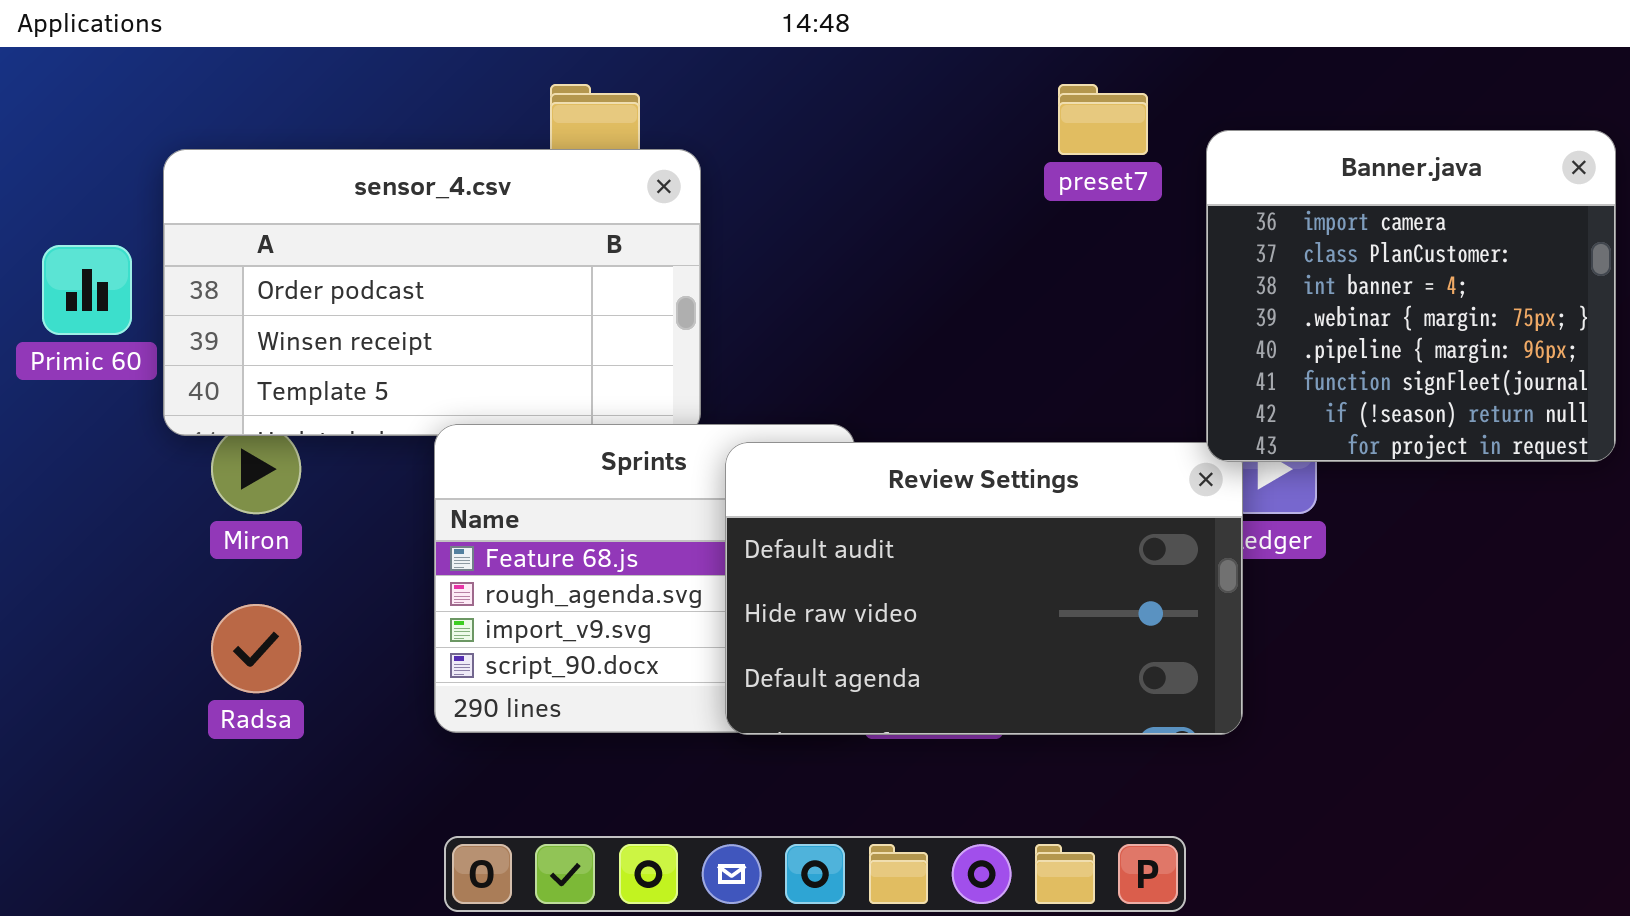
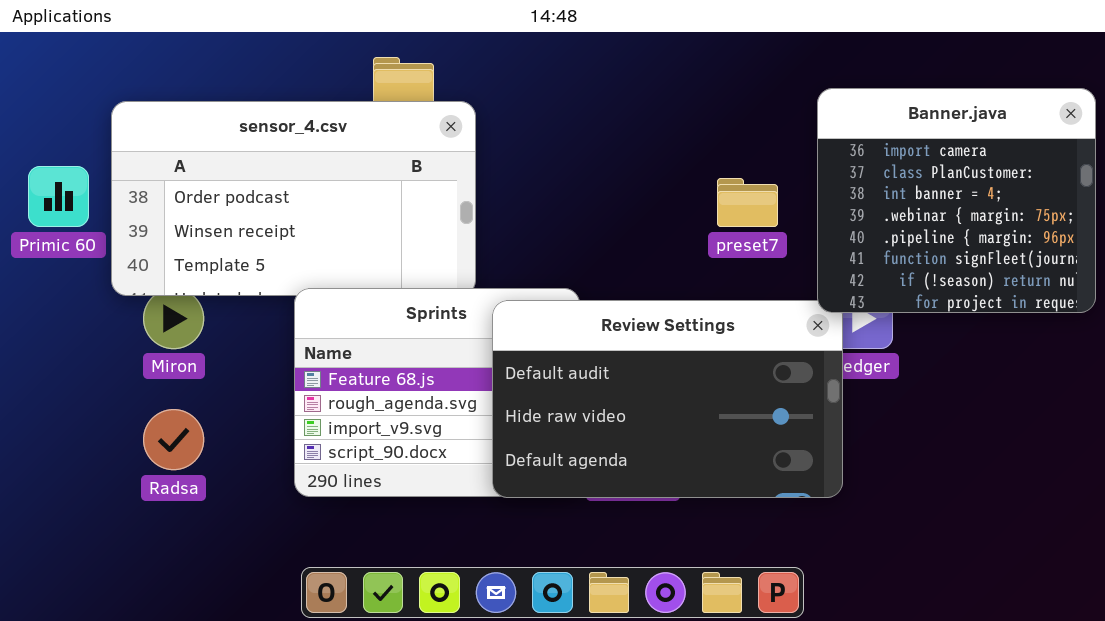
preset7: [1058,84,1148,155] -> [717,178,778,227], moved

